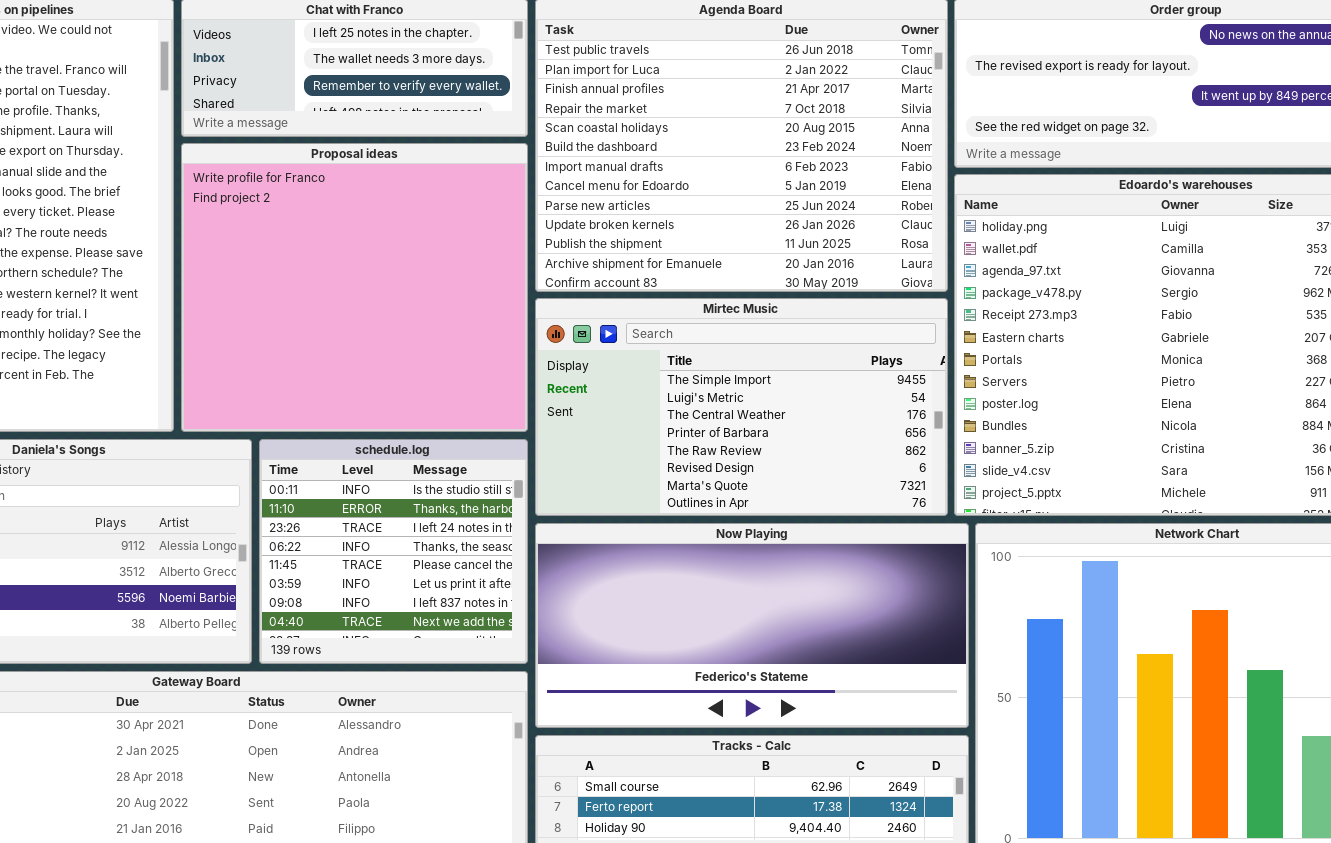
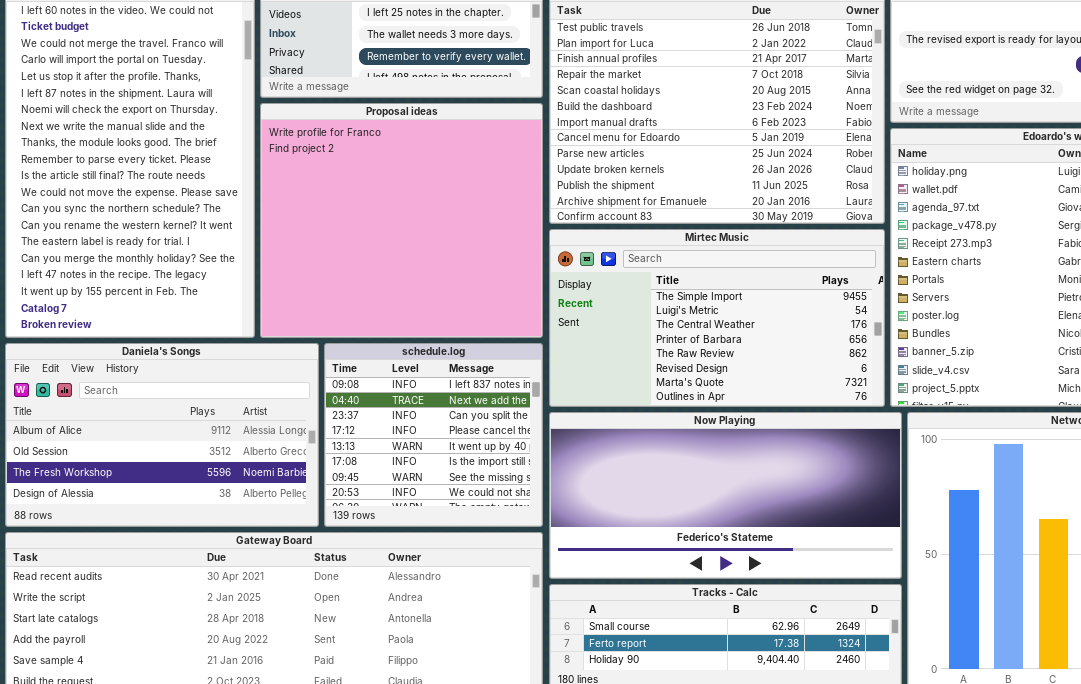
schedule.log: [259,439,528,664] -> [324,343,543,527], scrolled down 6 rows

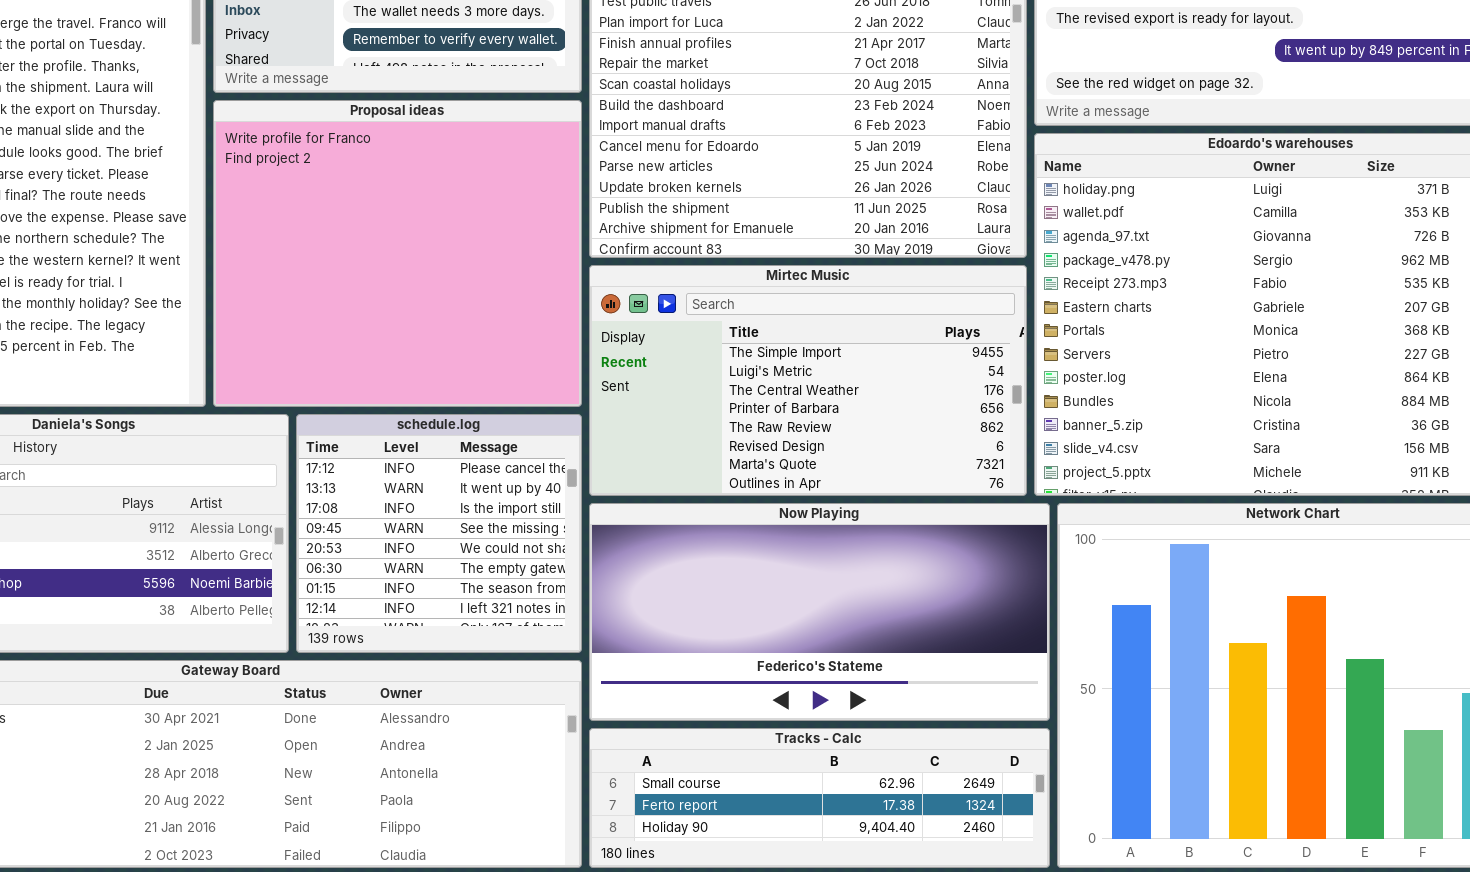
schedule.log: [324,343,543,527] -> [296,414,582,653], scrolled down 3 rows

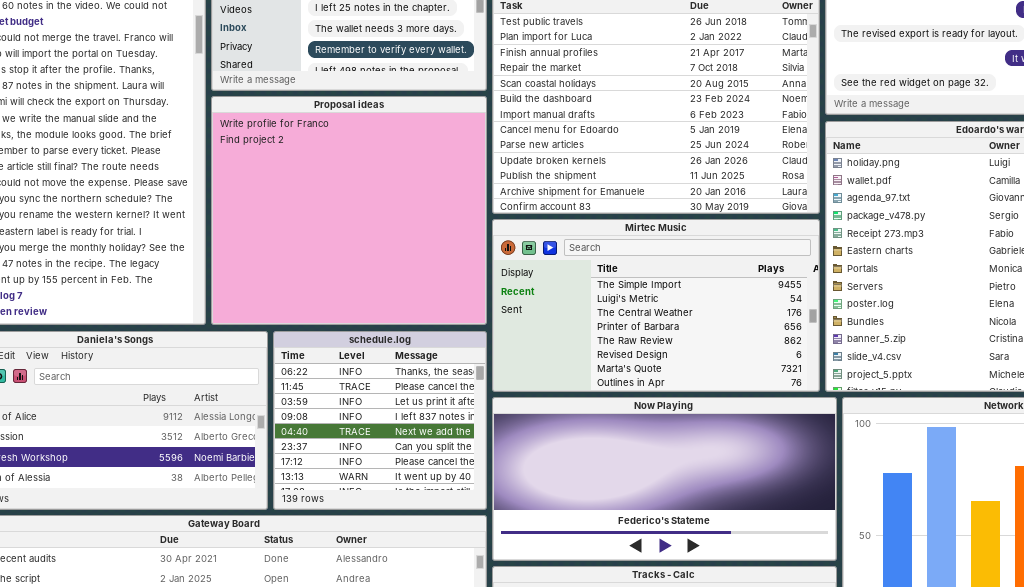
schedule.log: [296,414,582,653] -> [273,331,487,510], scrolled up 6 rows

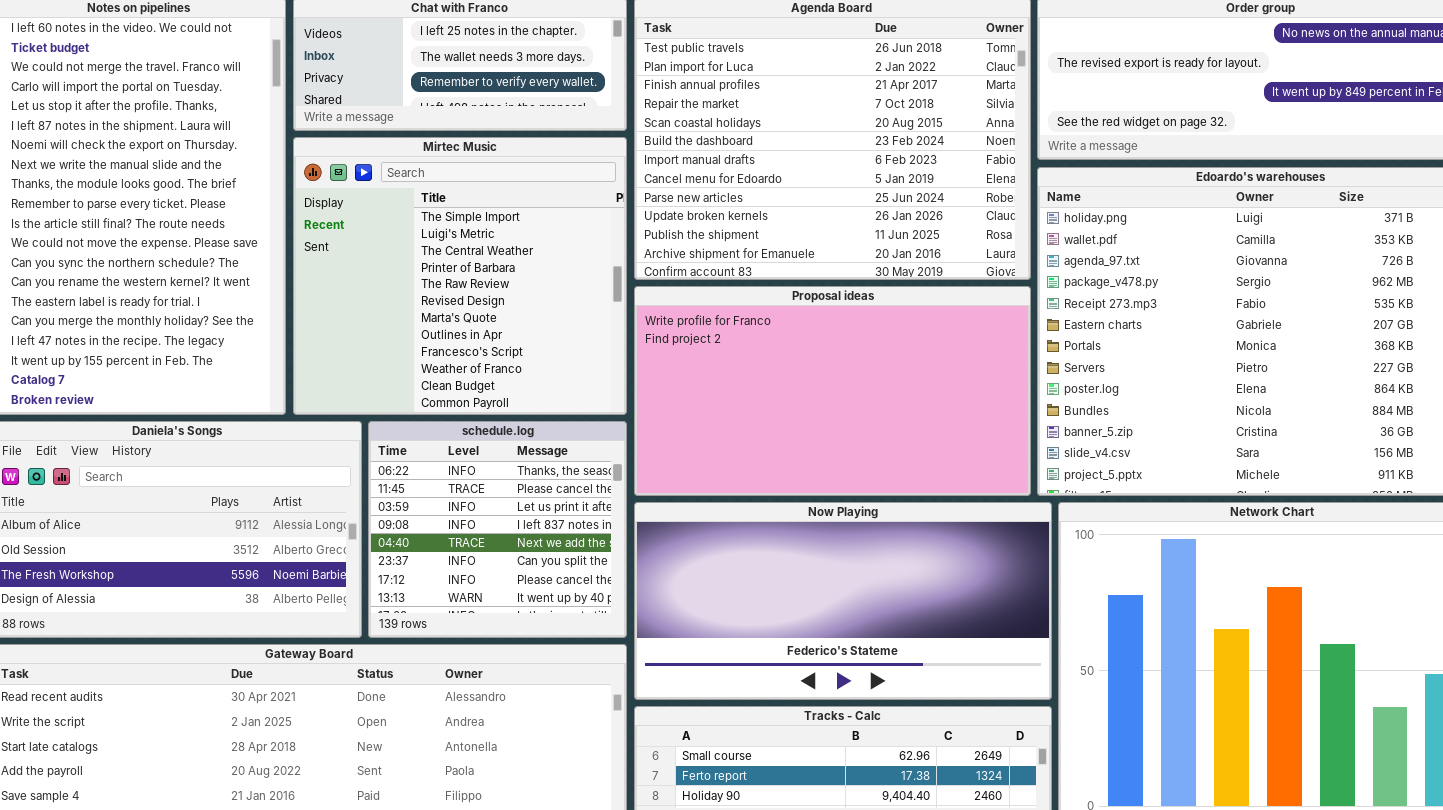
Proposal ideas: [211,96,487,325] -> [634,286,1031,496], moved, resized
Mirtec Music: [492,219,820,392] -> [293,137,627,415], moved, resized

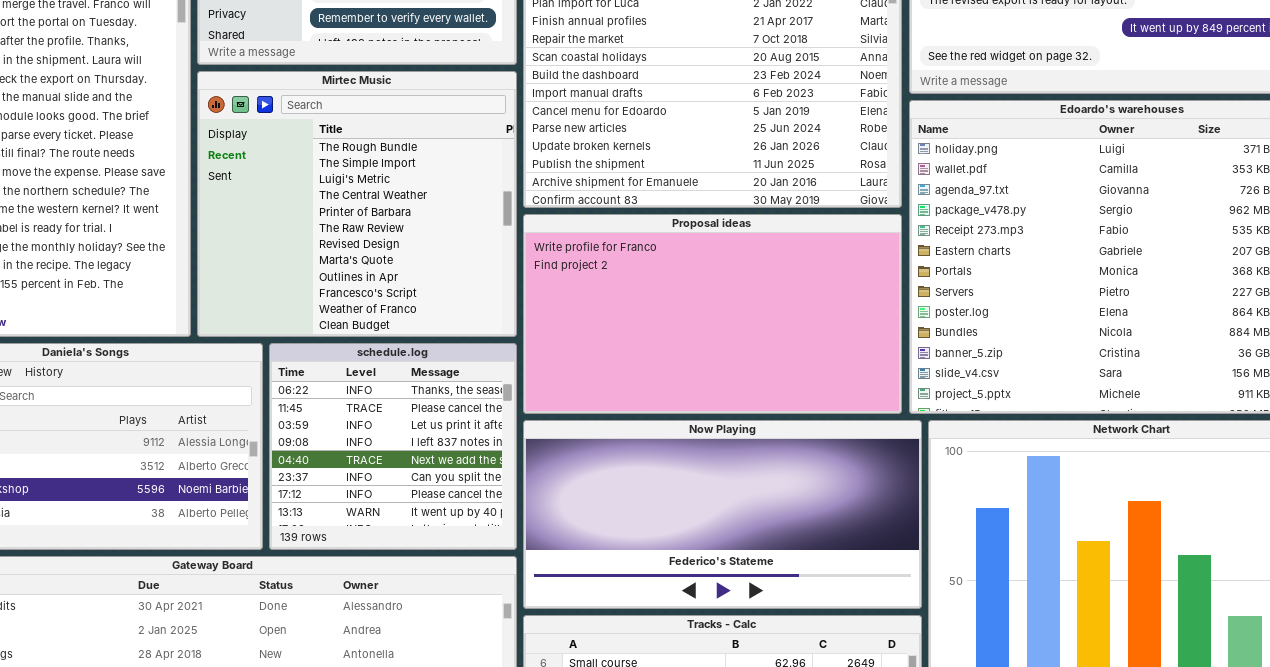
Mirtec Music: [293,137,627,415] -> [197,71,517,337], scrolled up 1 row

